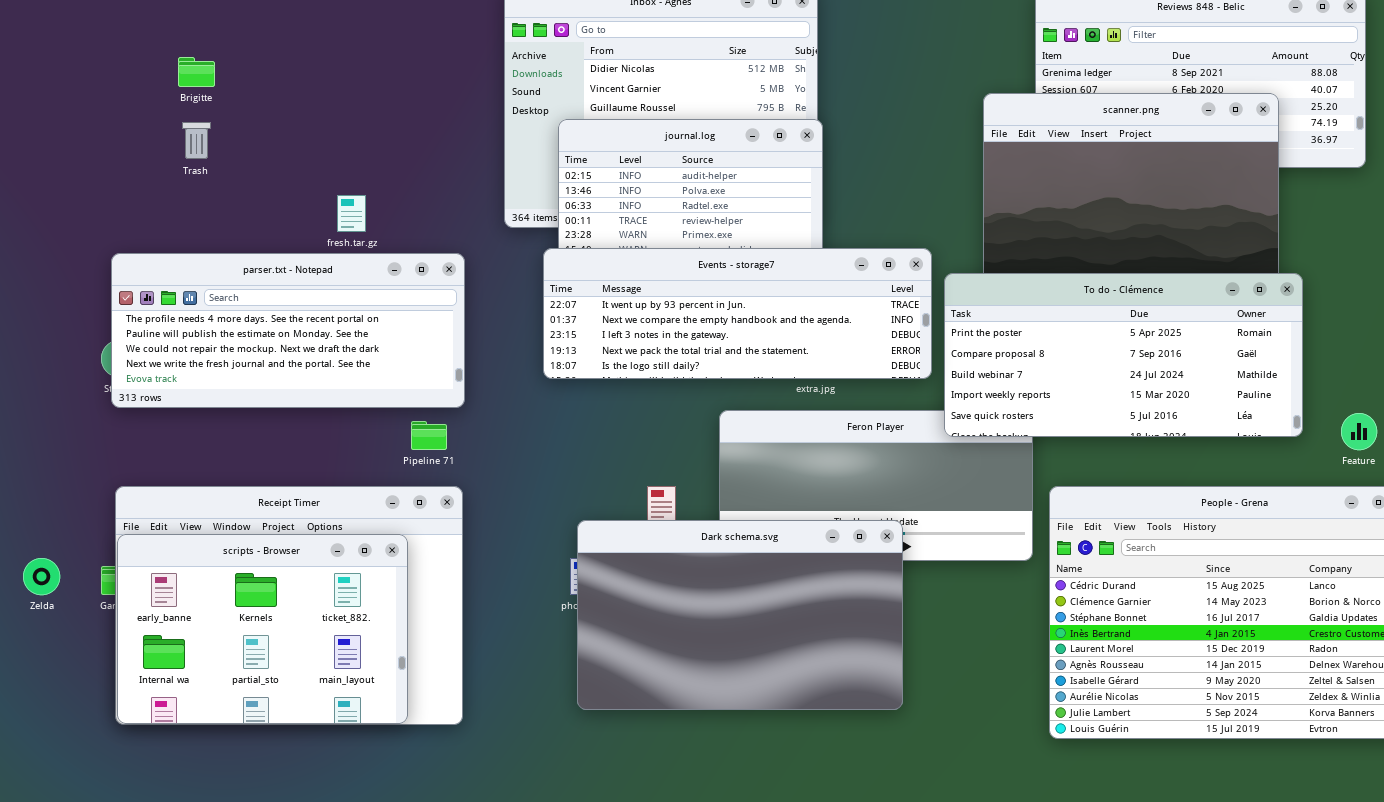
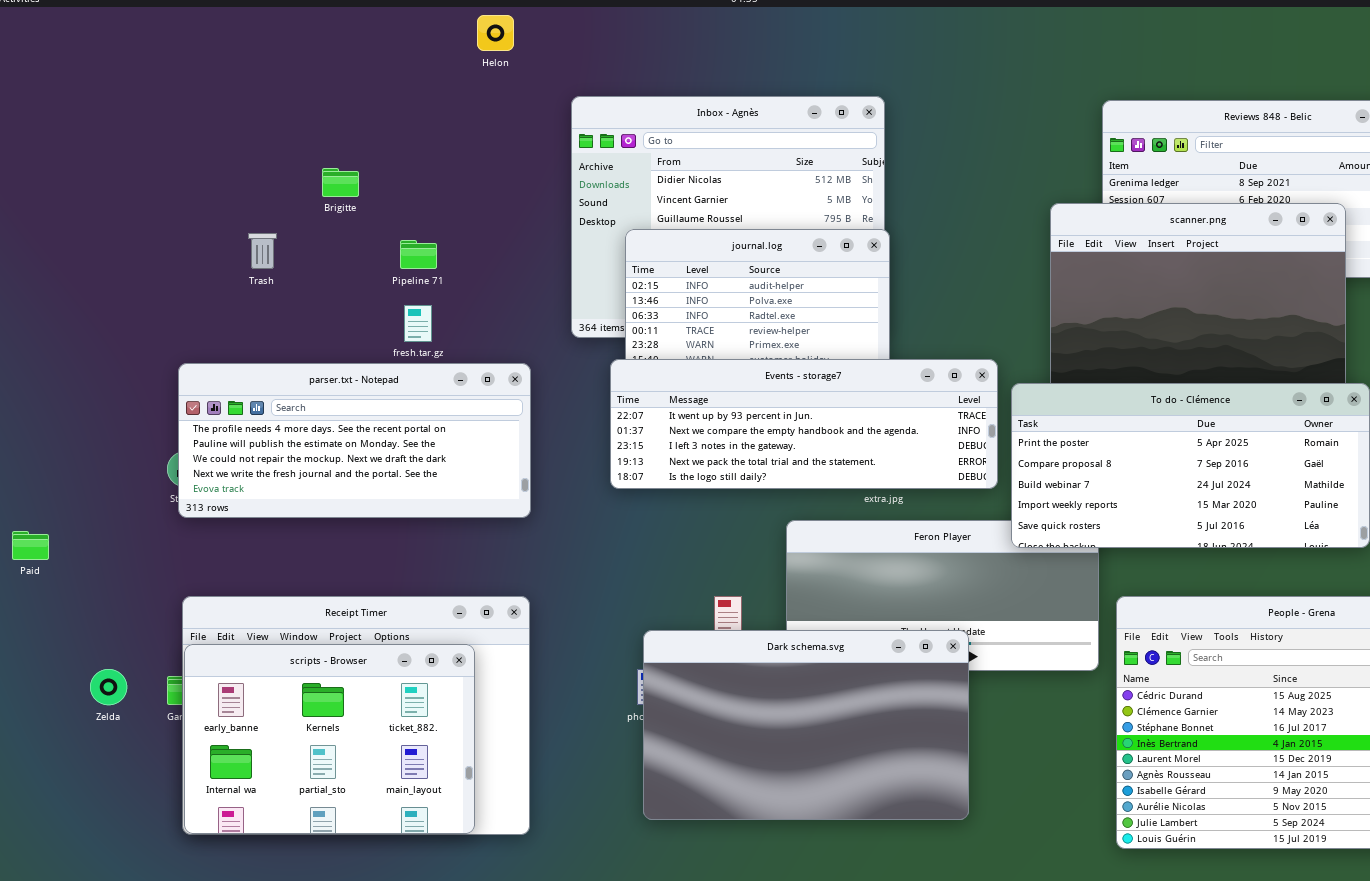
Brigitte: [178,57,215,87] -> [322,168,359,197], moved
Pipeline 71: [411,421,447,450] -> [400,240,437,269], moved

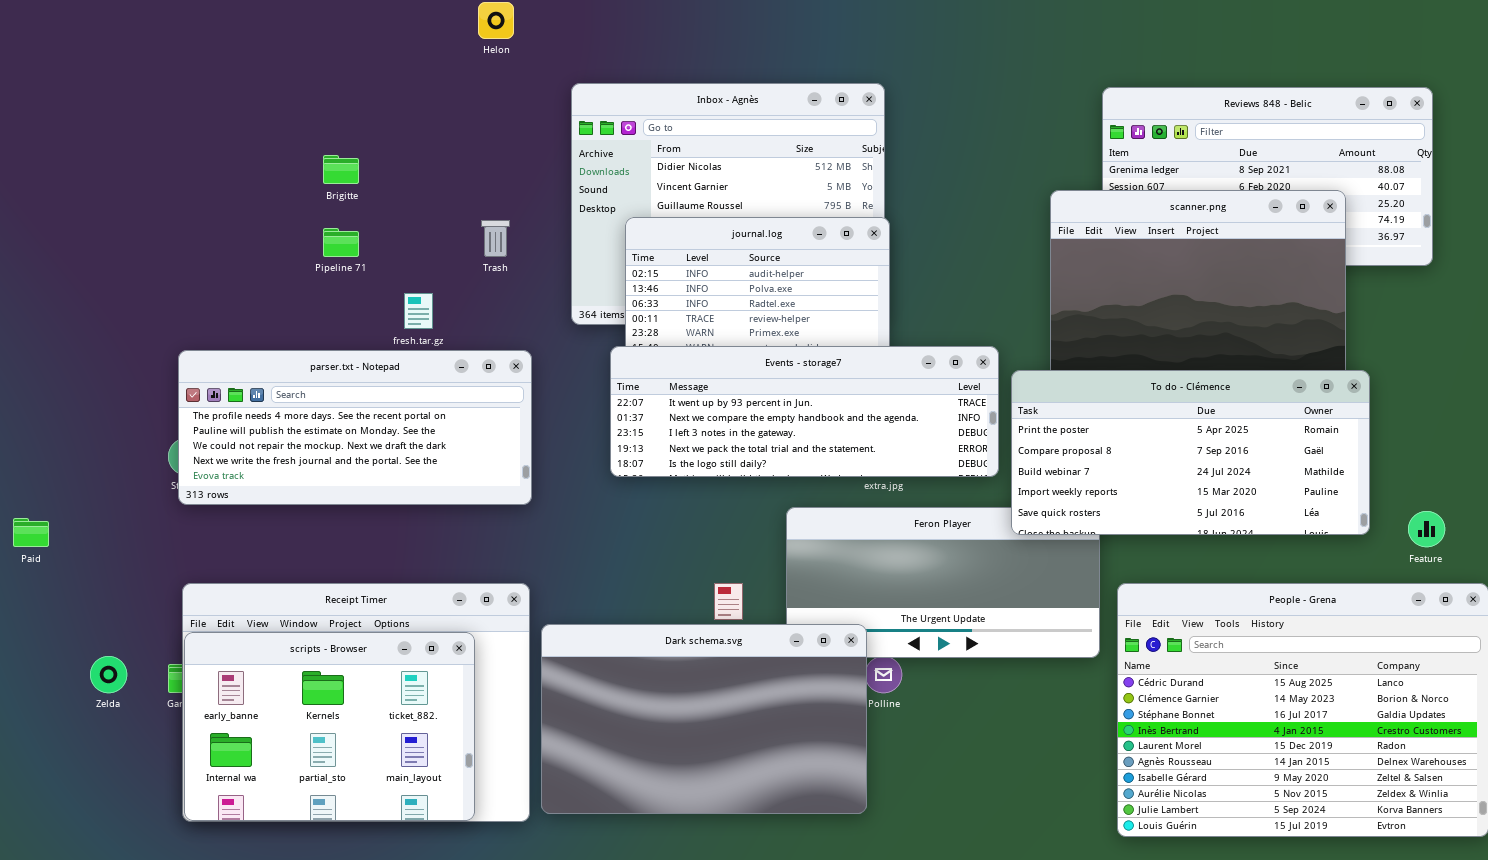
Trash: [248,233,277,269] -> [481,220,510,257], moved
Pipeline 71: [400,240,437,269] -> [323,228,359,257], moved
Dark schema.svg: [643,630,969,820] -> [541,624,867,814], moved

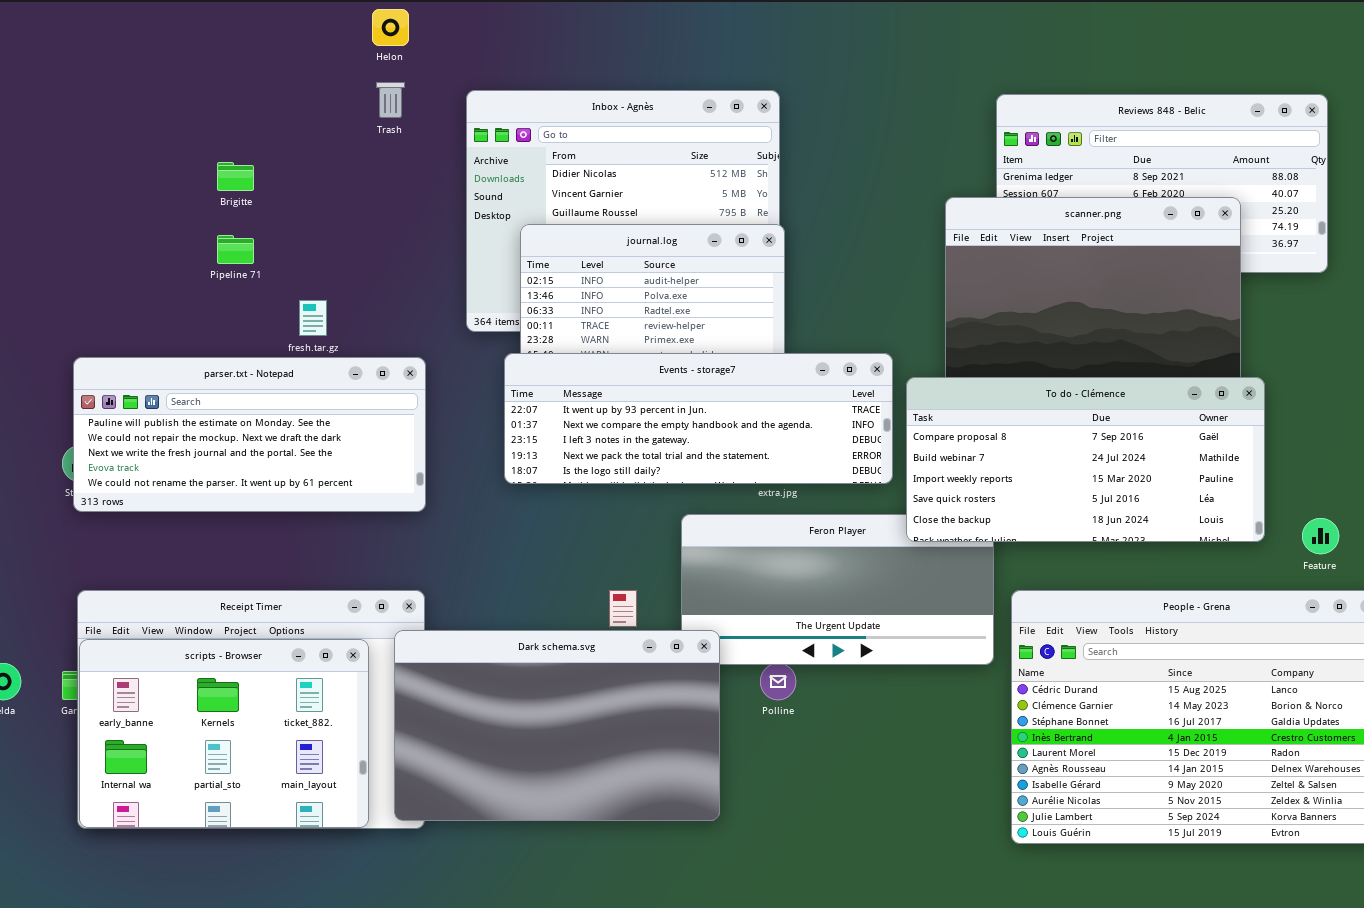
Trash: [481,220,510,257] -> [376,82,405,118], moved
parser.txt - Notepad: [178,350,532,505] -> [73,357,426,512], scrolled down 1 row
To do - Clémence: [1011,370,1370,535] -> [906,377,1265,542], scrolled down 1 row
Dark schema.svg: [541,624,867,814] -> [394,630,720,821], moved

